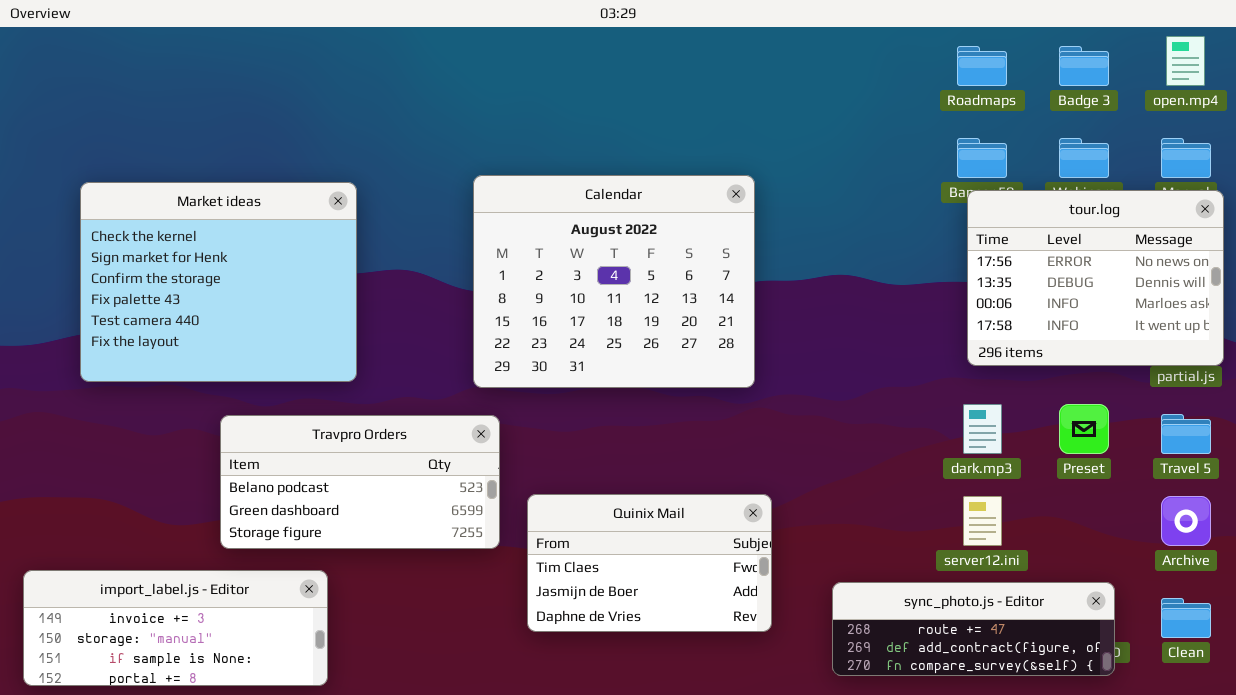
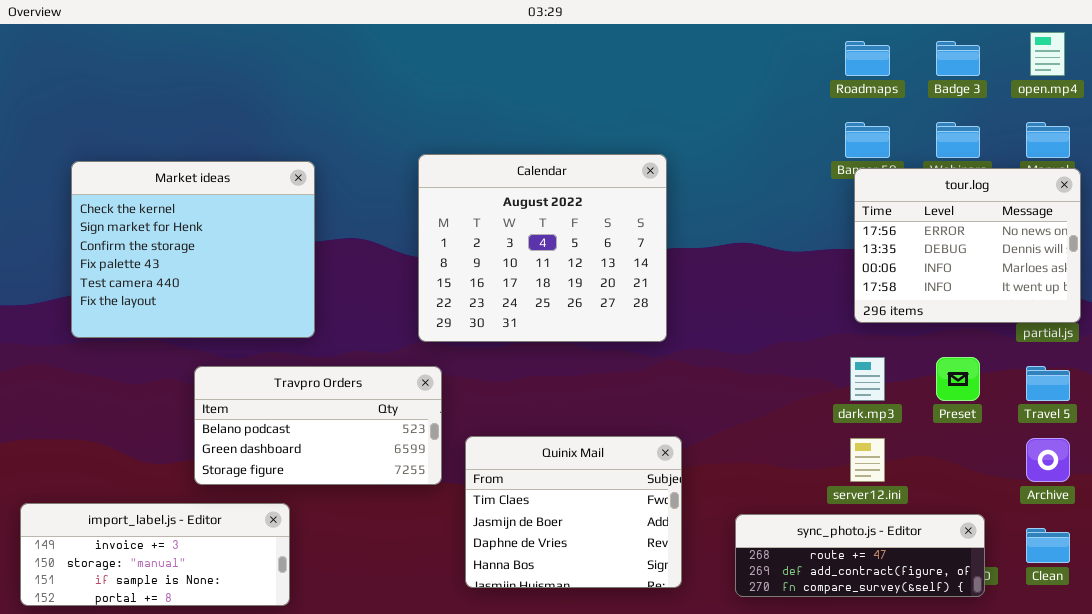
Quinix Mail: [527,494,772,632] -> [465,436,682,588], resized

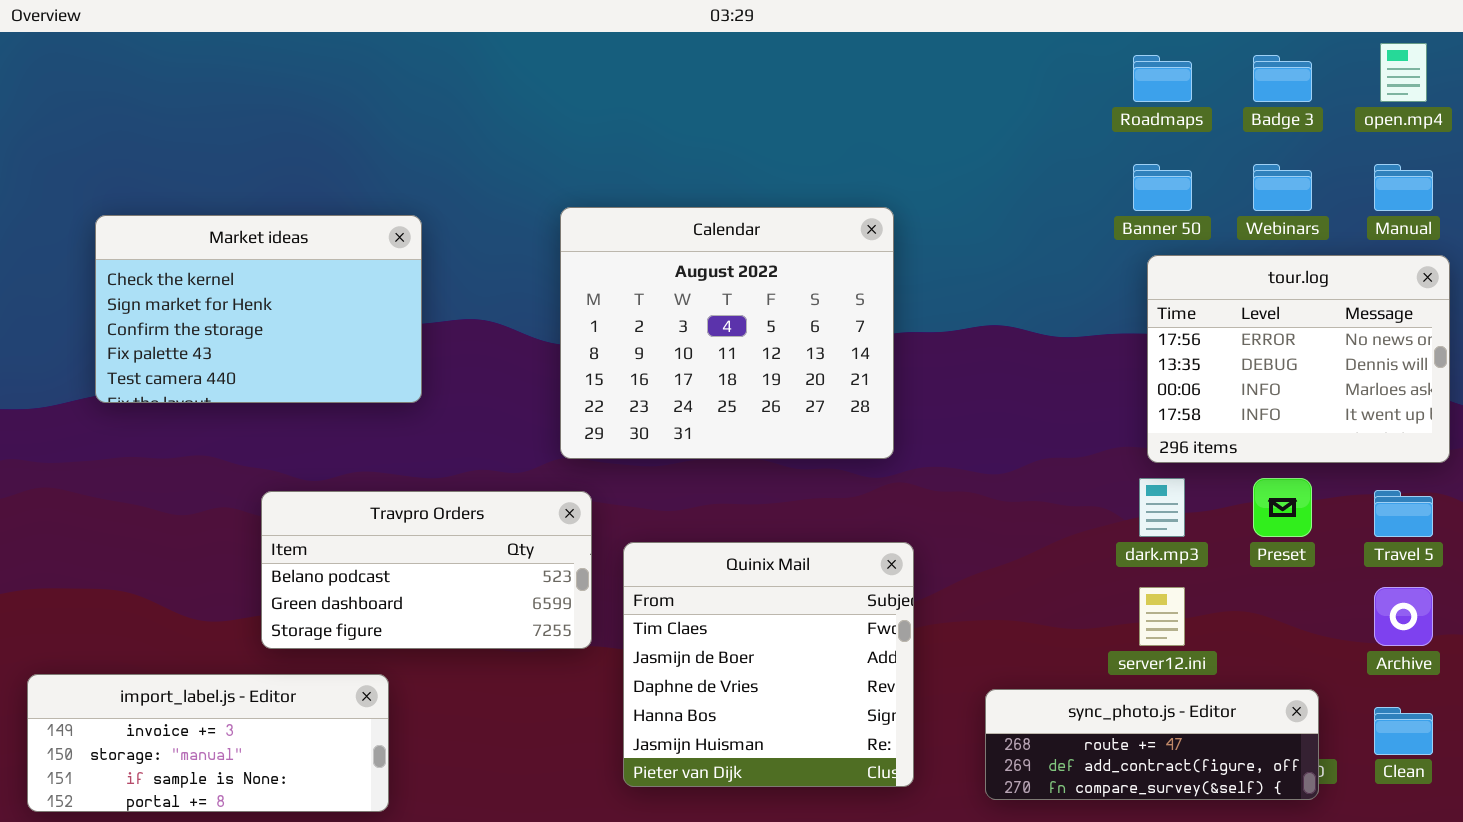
Market ideas: [71,161,315,338] -> [95,215,422,403], resized
tour.log: [854,168,1081,323] -> [1147,255,1450,463], moved
Quinix Mail: [465,436,682,588] -> [623,542,914,787], resized

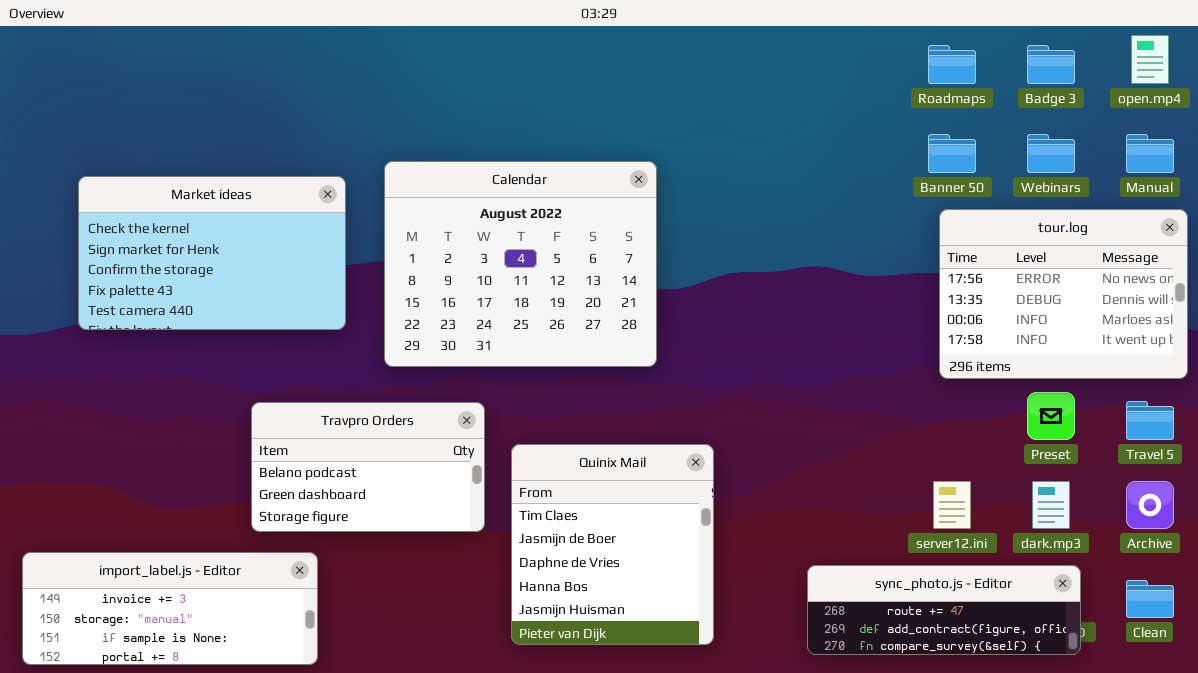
Calendar: [560,207,894,459] -> [384,161,657,367], moved
dark.mp3: [1139,478,1185,537] -> [1032,481,1070,529], moved
Travpro Orders: [261,491,592,649] -> [251,402,485,532], resized
Quinix Mail: [623,542,914,787] -> [511,444,714,645], resized

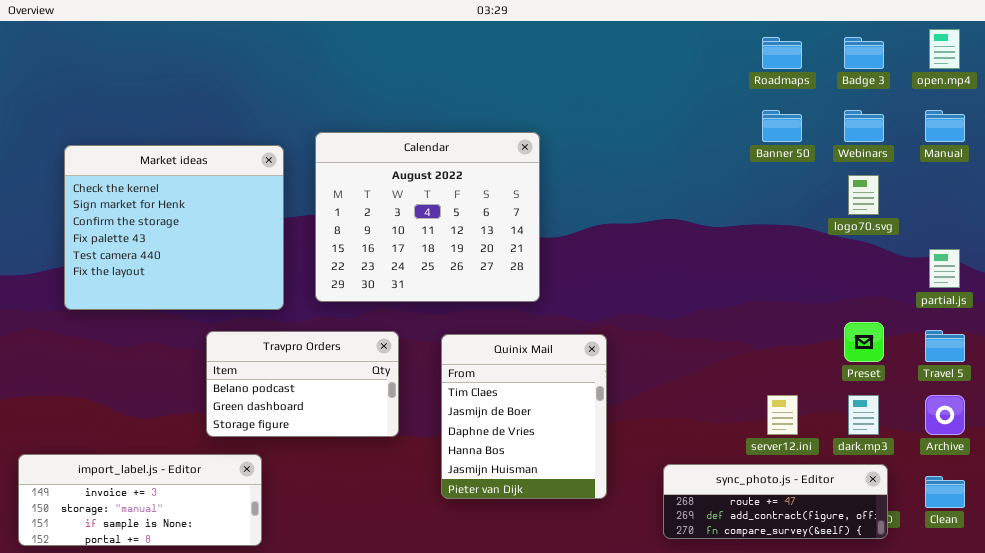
Market ideas: [78,176,346,330] -> [64,145,284,310], resized
tour.log: [939,209,1188,379] -> none, closed
Quinix Mail: [511,444,714,645] -> [441,334,607,499], moved

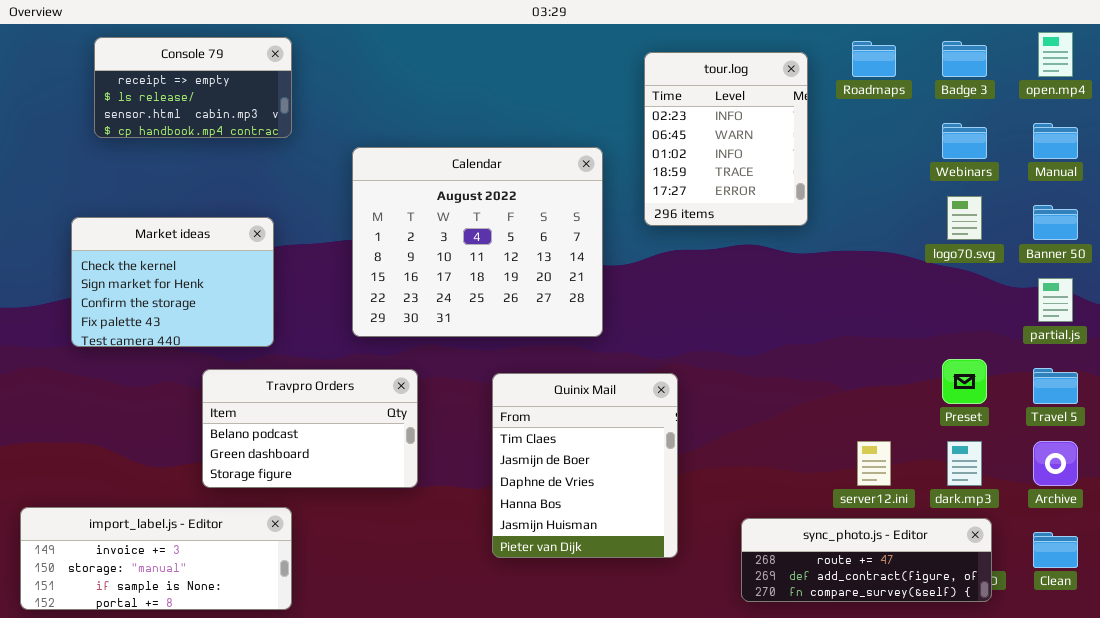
Console 79: none -> [94,37,292,138], opened
tour.log: none -> [644,52,808,226], opened
Banner 50: [762,110,802,142] -> [1033,205,1078,240], moved
Market ideas: [64,145,284,310] -> [71,217,274,347], resized
Travpro Orders: [206,331,399,437] -> [202,369,418,488], moved

